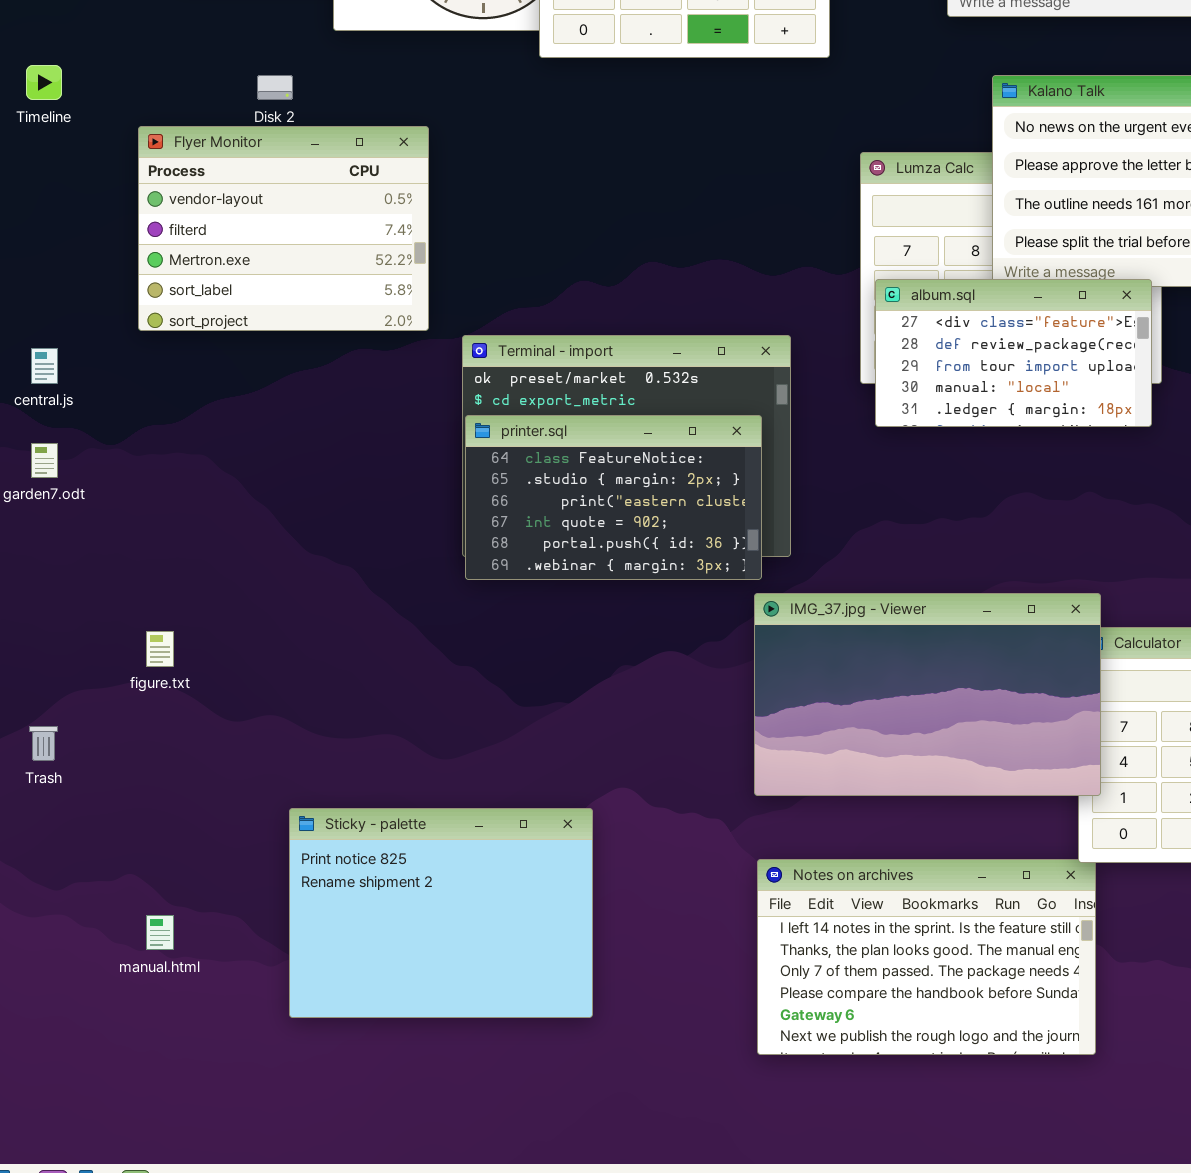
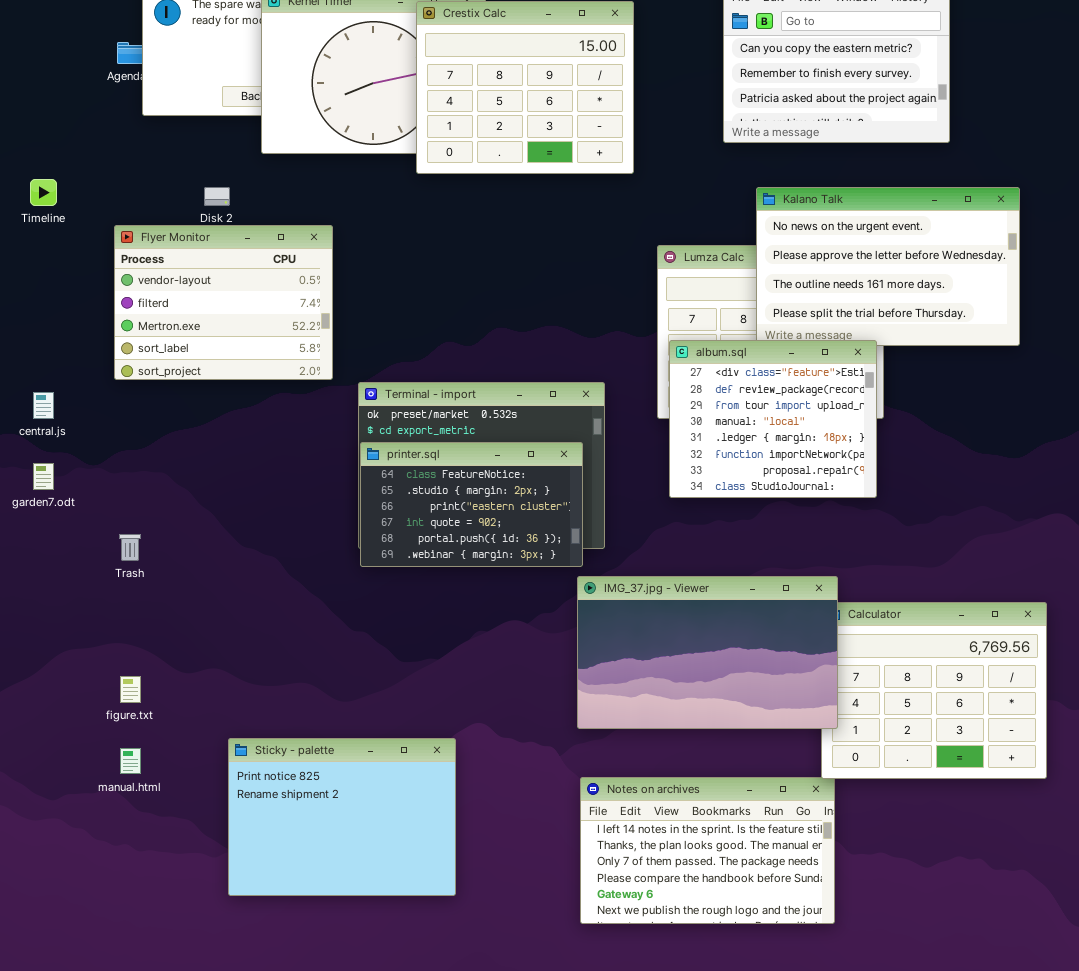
album.sql: [875,279,1152,427] -> [669,340,877,498], resized
figure.txt: [146,631,174,667] -> [120,676,141,703], moved
Trash: [29,726,58,761] -> [119,534,141,561], moved
manual.html: [146,915,174,950] -> [120,748,141,774], moved

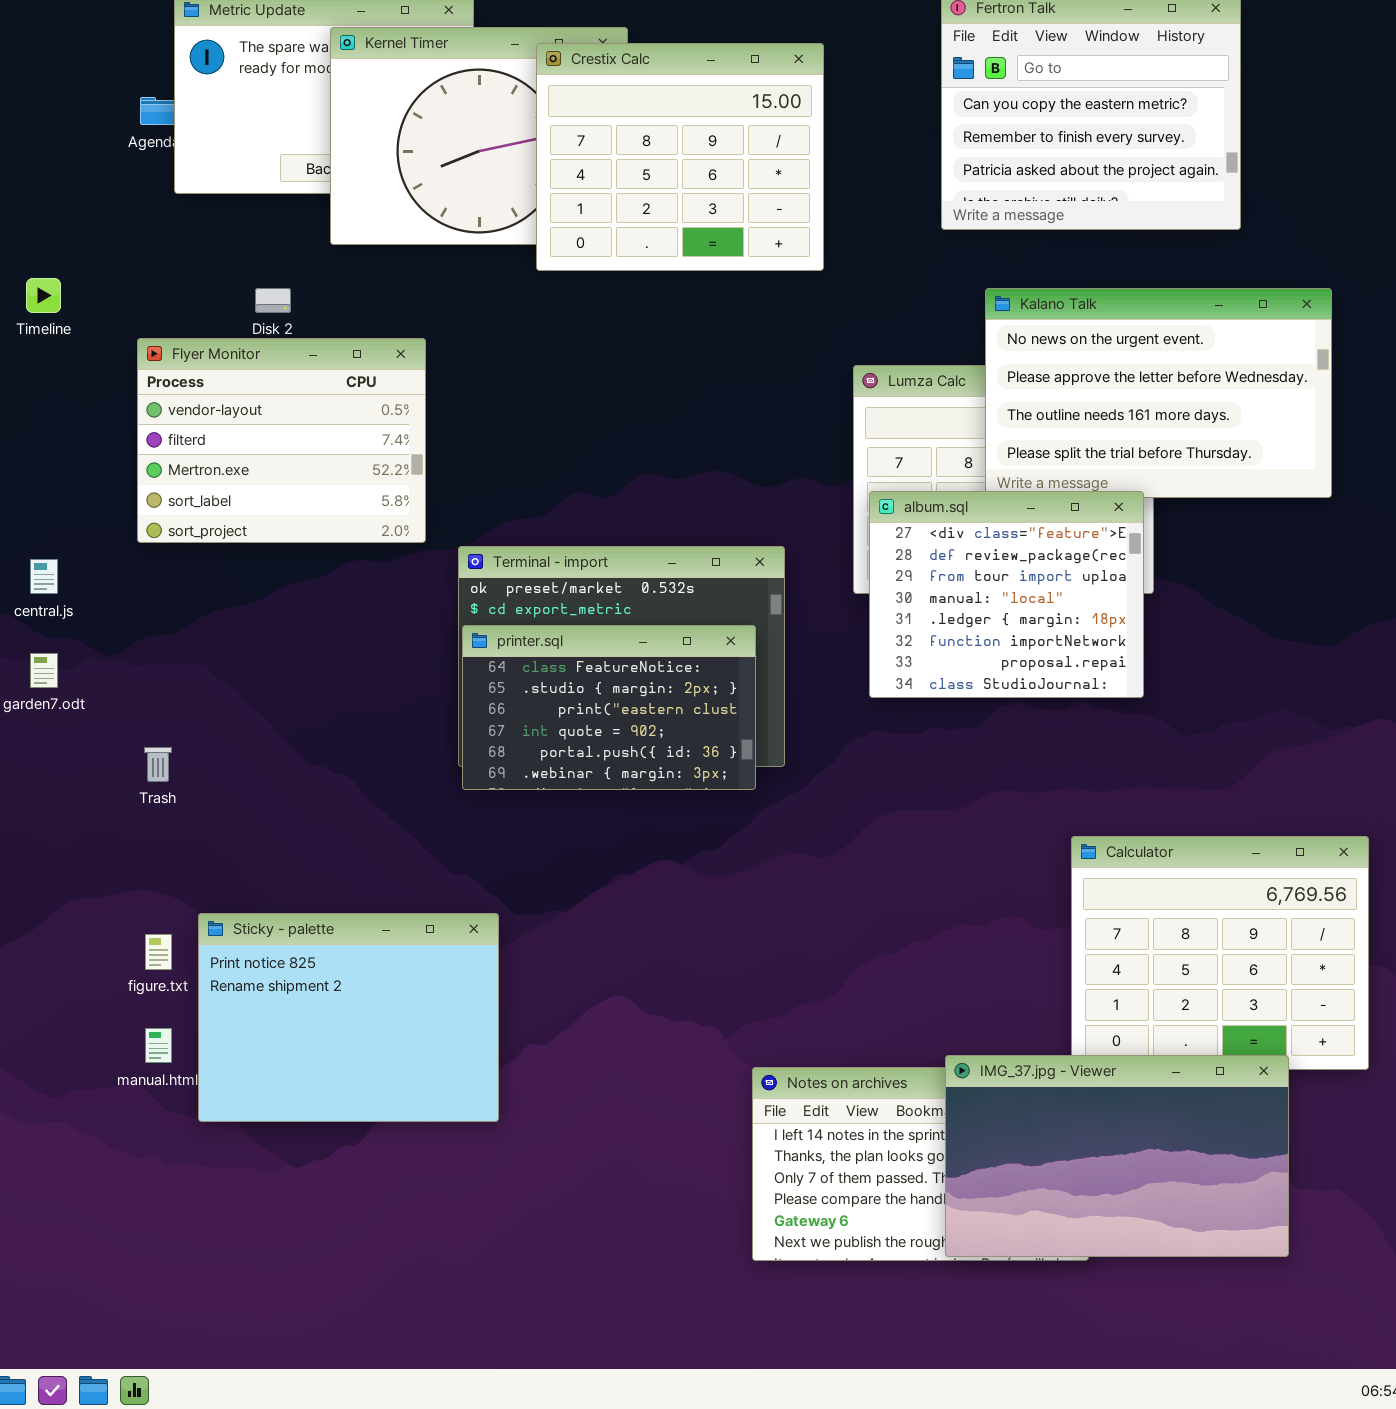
IMG_37.jpg - Viewer: [577,576,838,729] -> [945,1055,1289,1257], moved
Sticky - palette: [228,738,456,896] -> [198,913,499,1122], moved

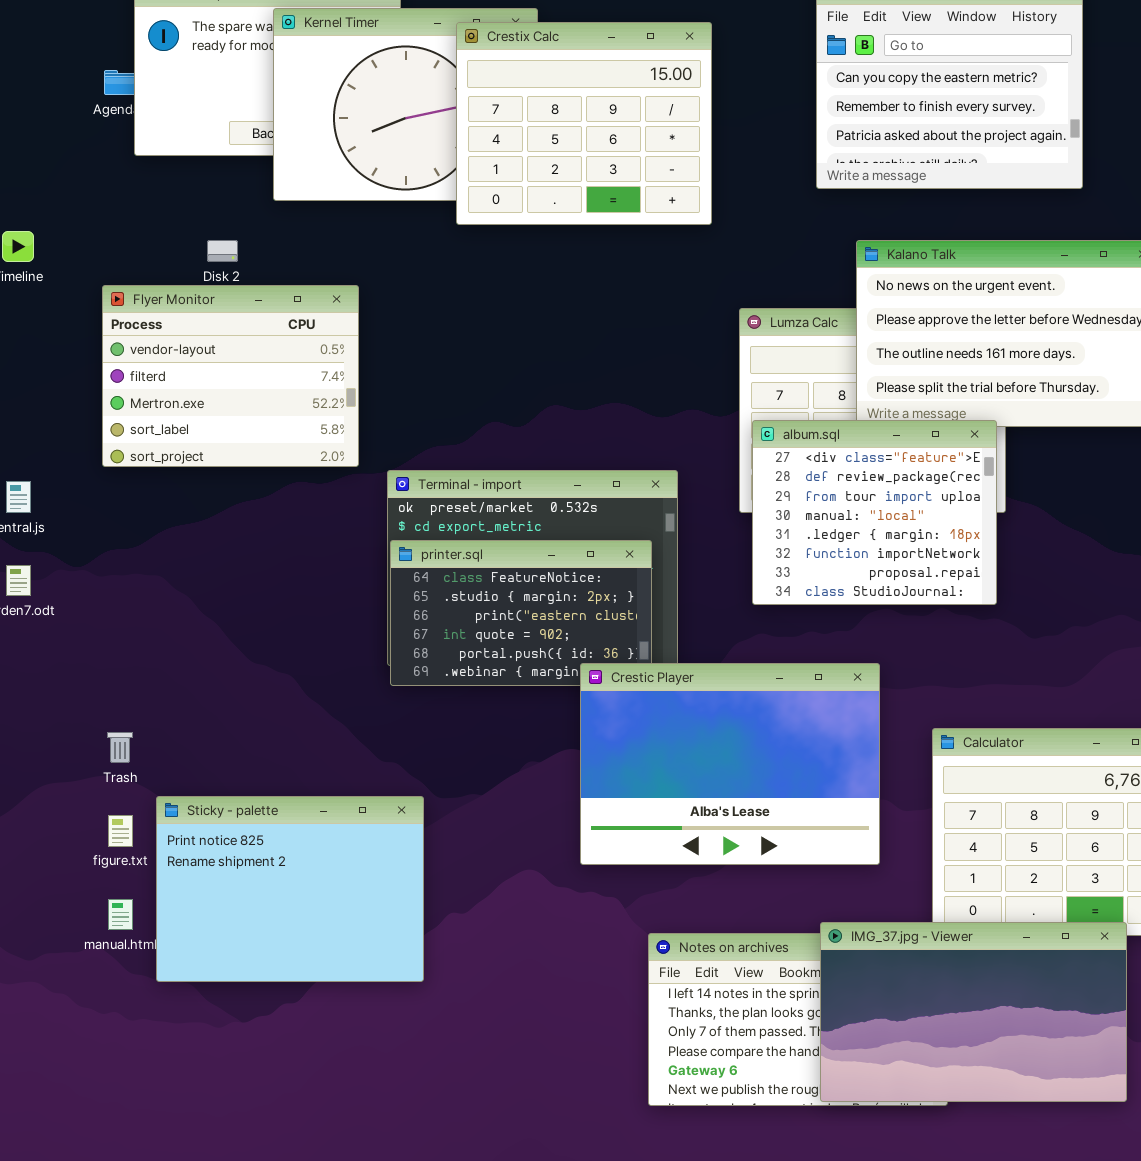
Trash: [144,747,172,782] -> [107,732,133,763], moved
Crestic Player: none -> [580,663,880,865], opened

